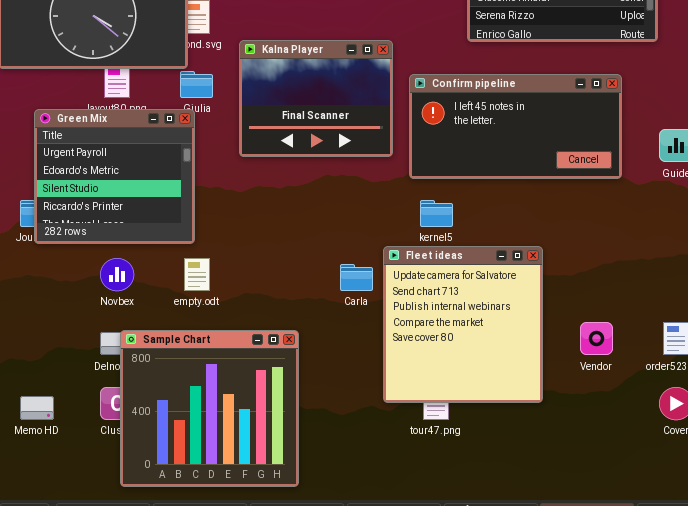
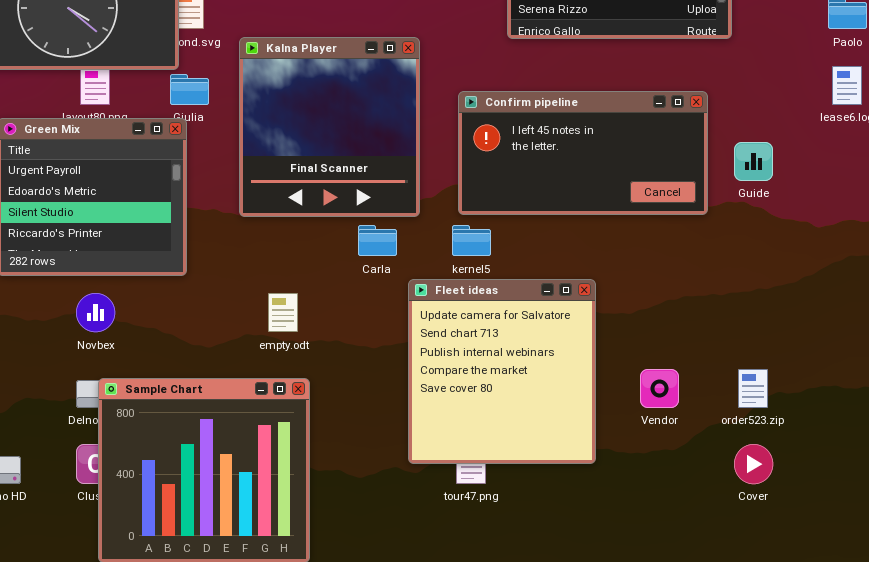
Kalna Player: [239,40,393,157] -> [239,37,420,217], resized
Confirm pipeline: [409,74,622,179] -> [458,91,708,215], moved
empty.odt: [184,258,210,291] -> [268,293,298,332], moved
Carla: [340,264,373,291] -> [358,225,397,256], moved

